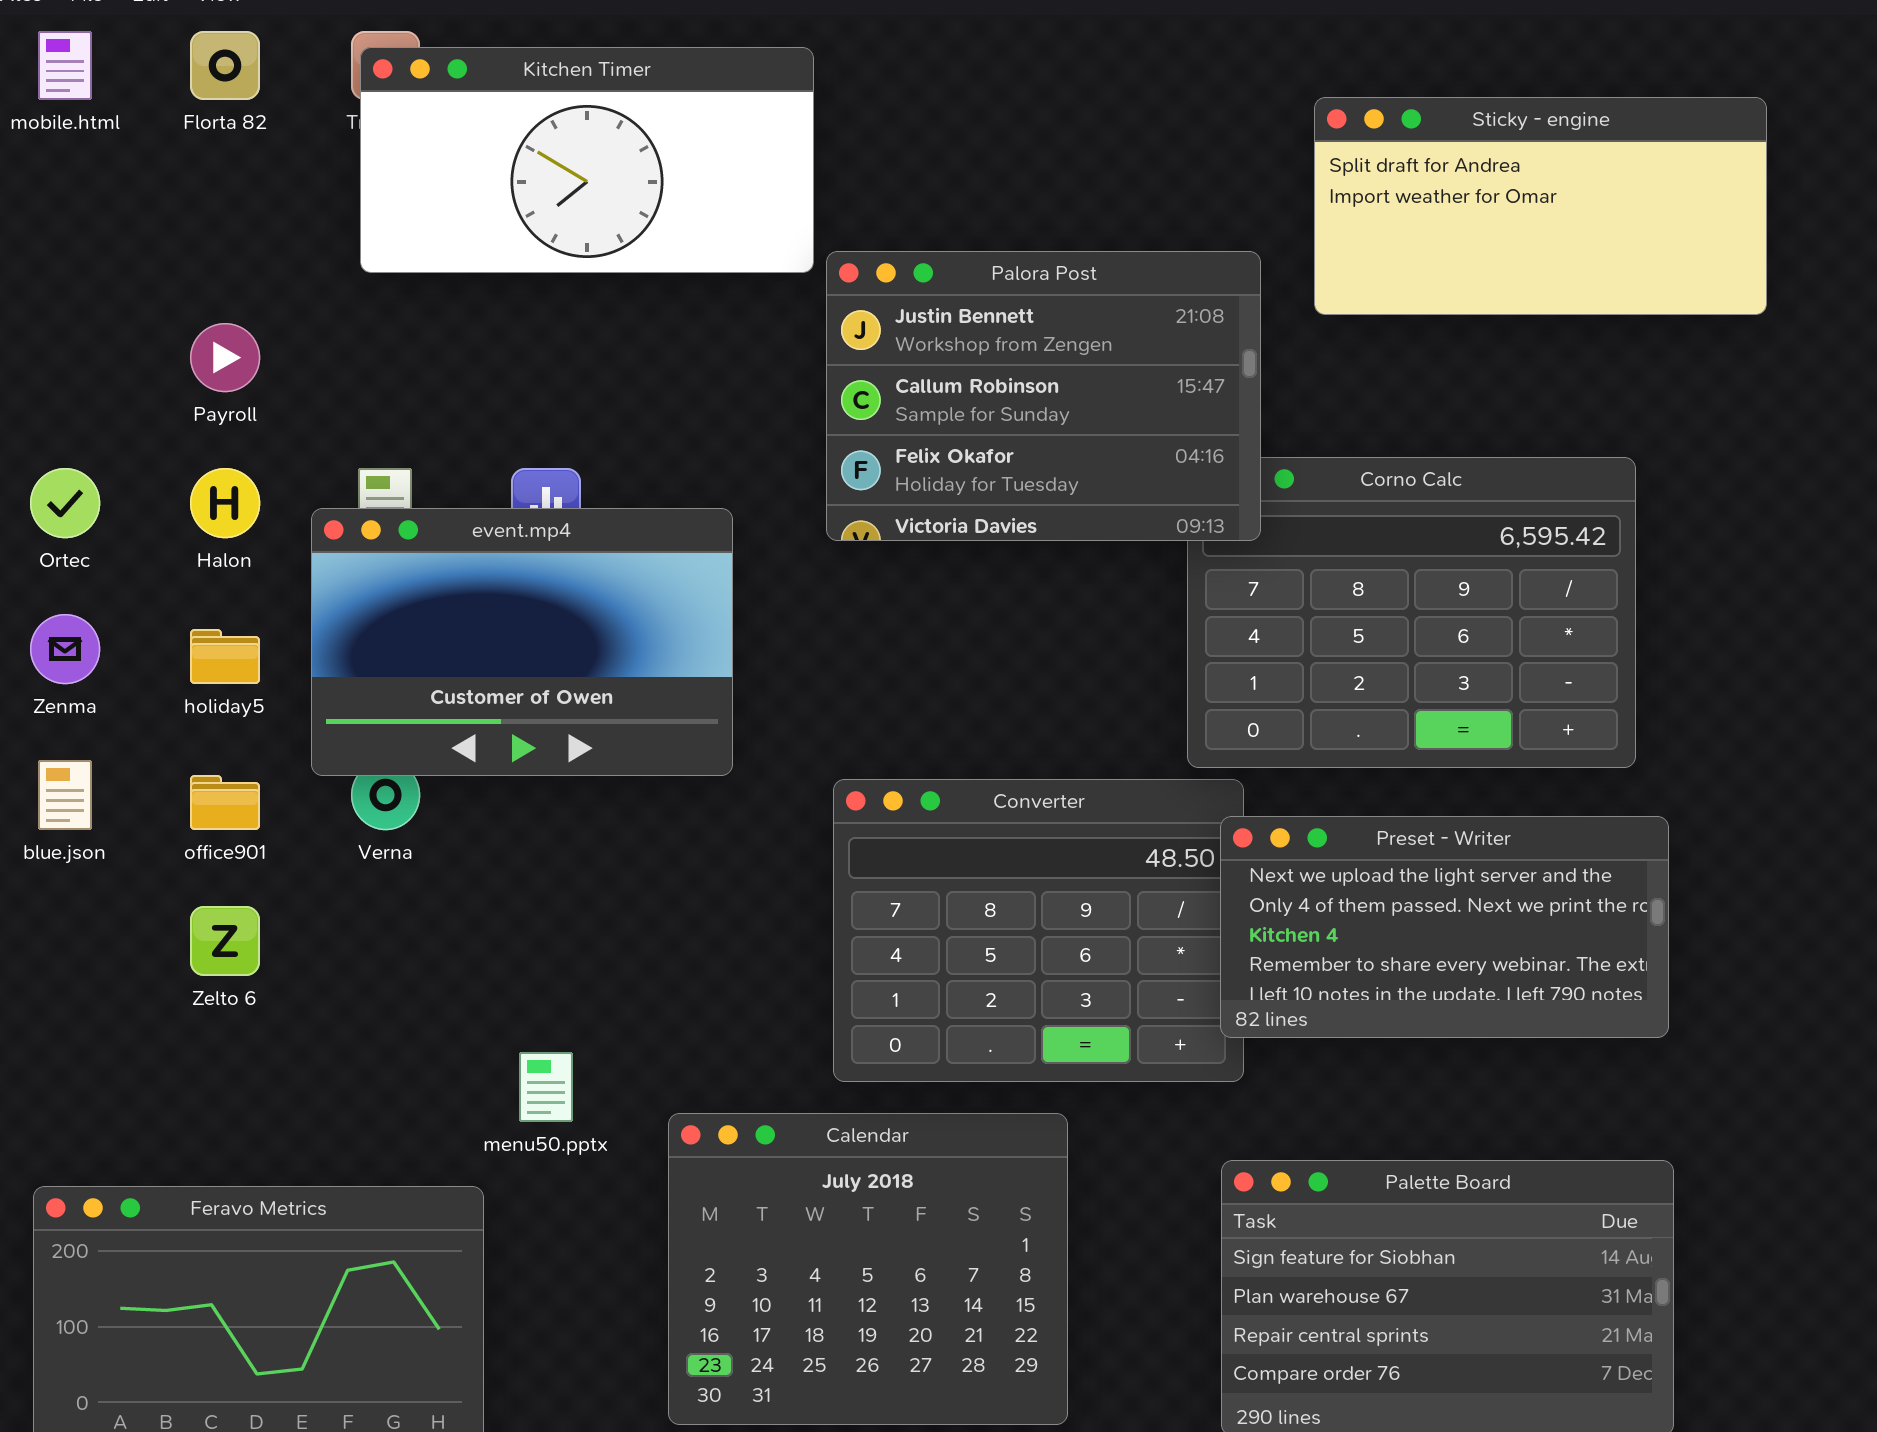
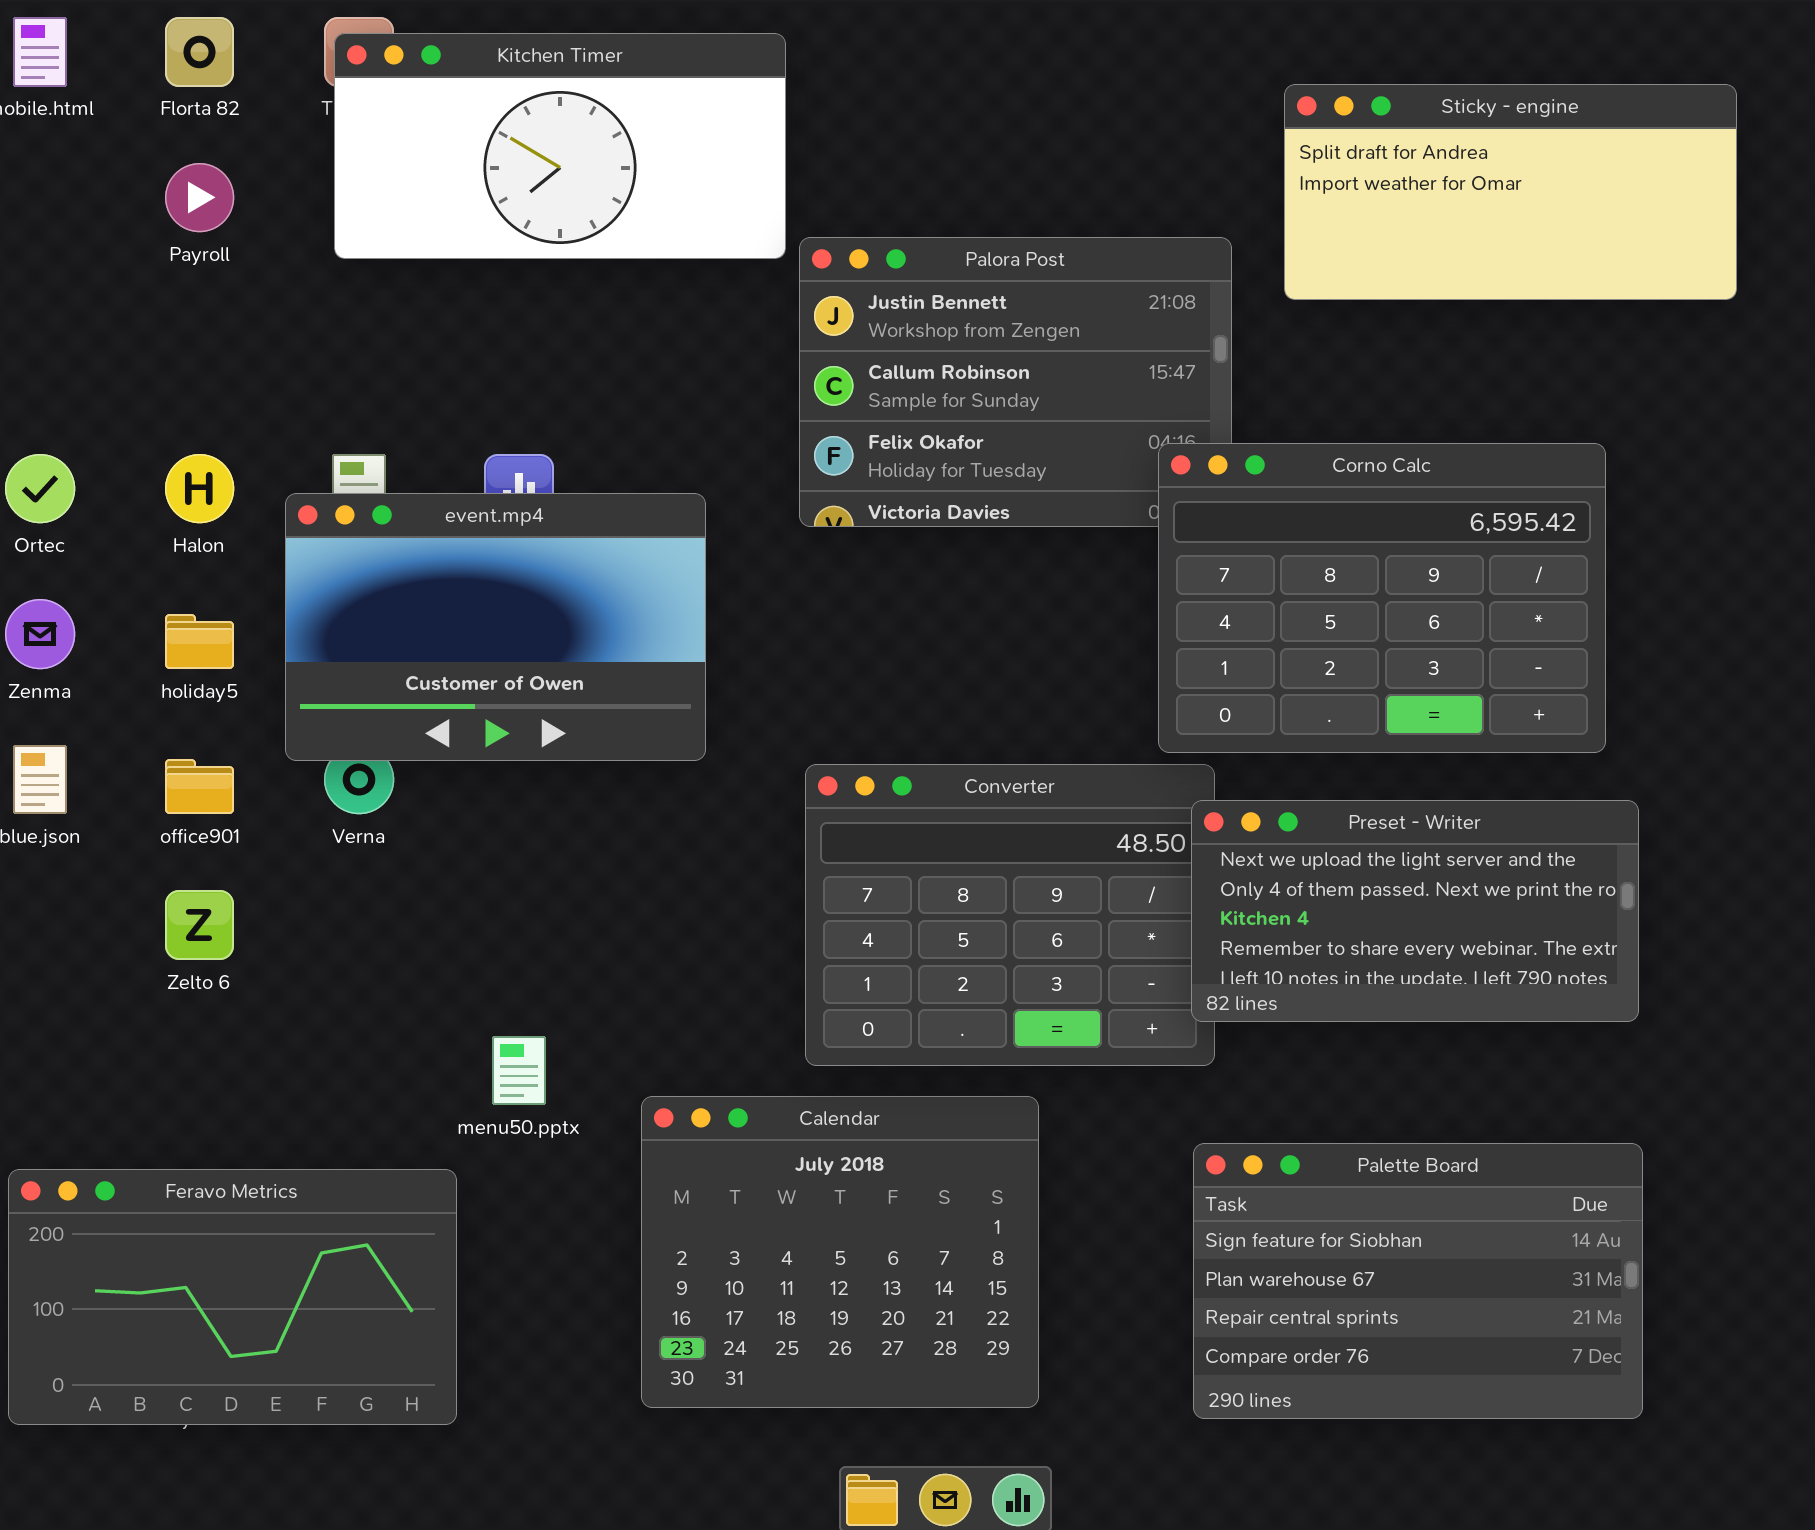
Payroll: [190,323,260,392] -> [165,163,234,232], moved
Corno Calc: [1187,457,1636,768] -> [1158,443,1606,753], raised

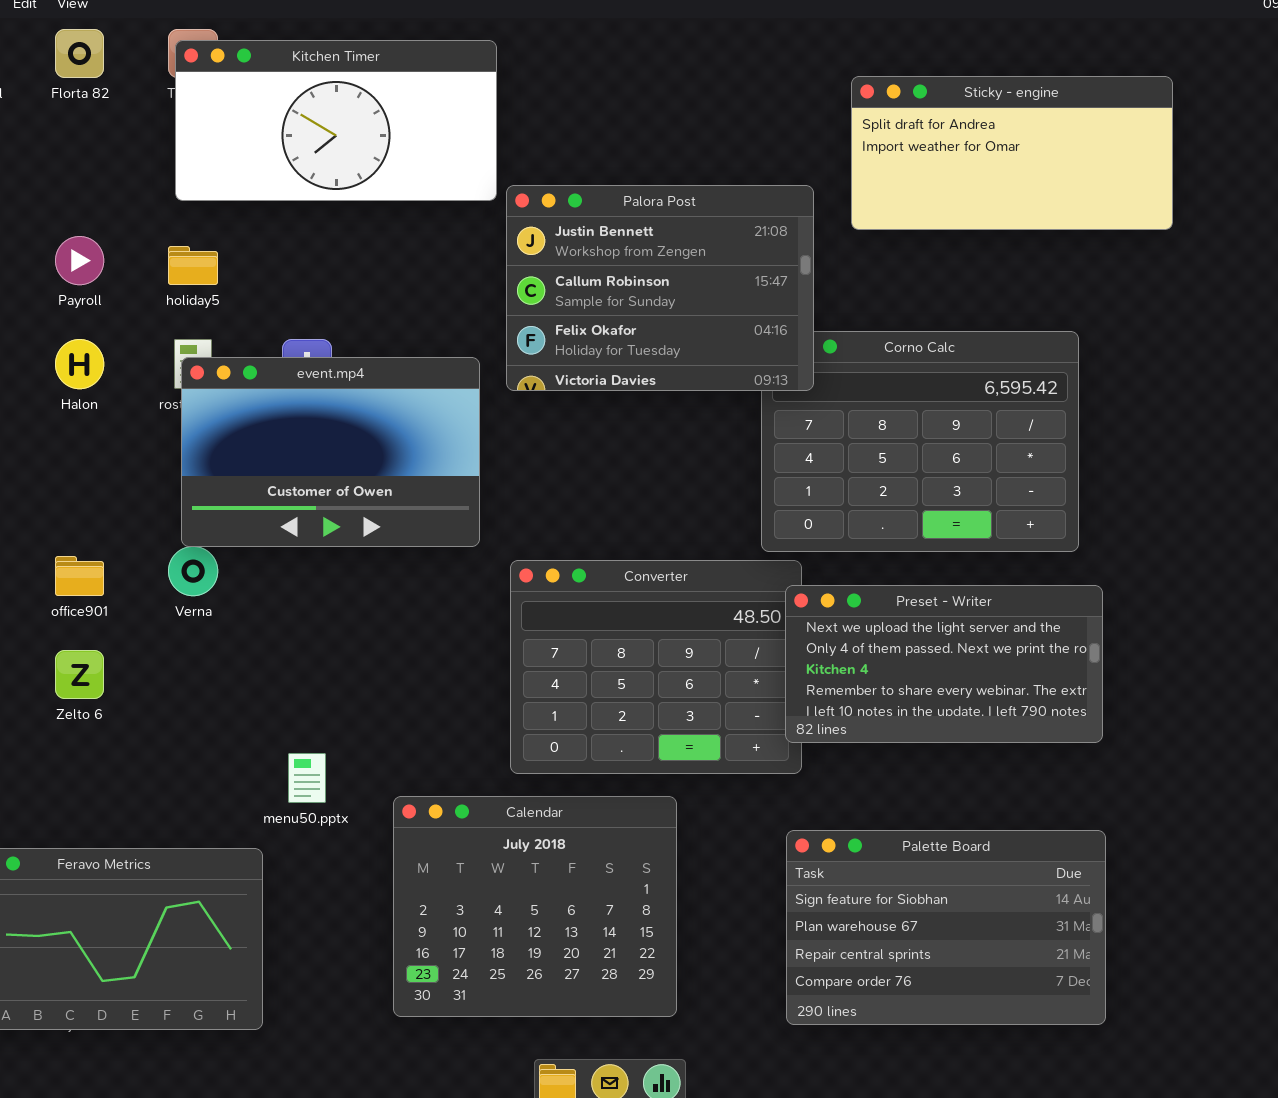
Payroll: [165,163,234,232] -> [55,236,104,285], moved
Palora Post: [799,237,1232,527] -> [506,185,814,391], raised
event.mp4: [285,493,706,761] -> [181,357,480,547], moved
holiday5: [165,614,234,669] -> [168,246,218,285], moved

